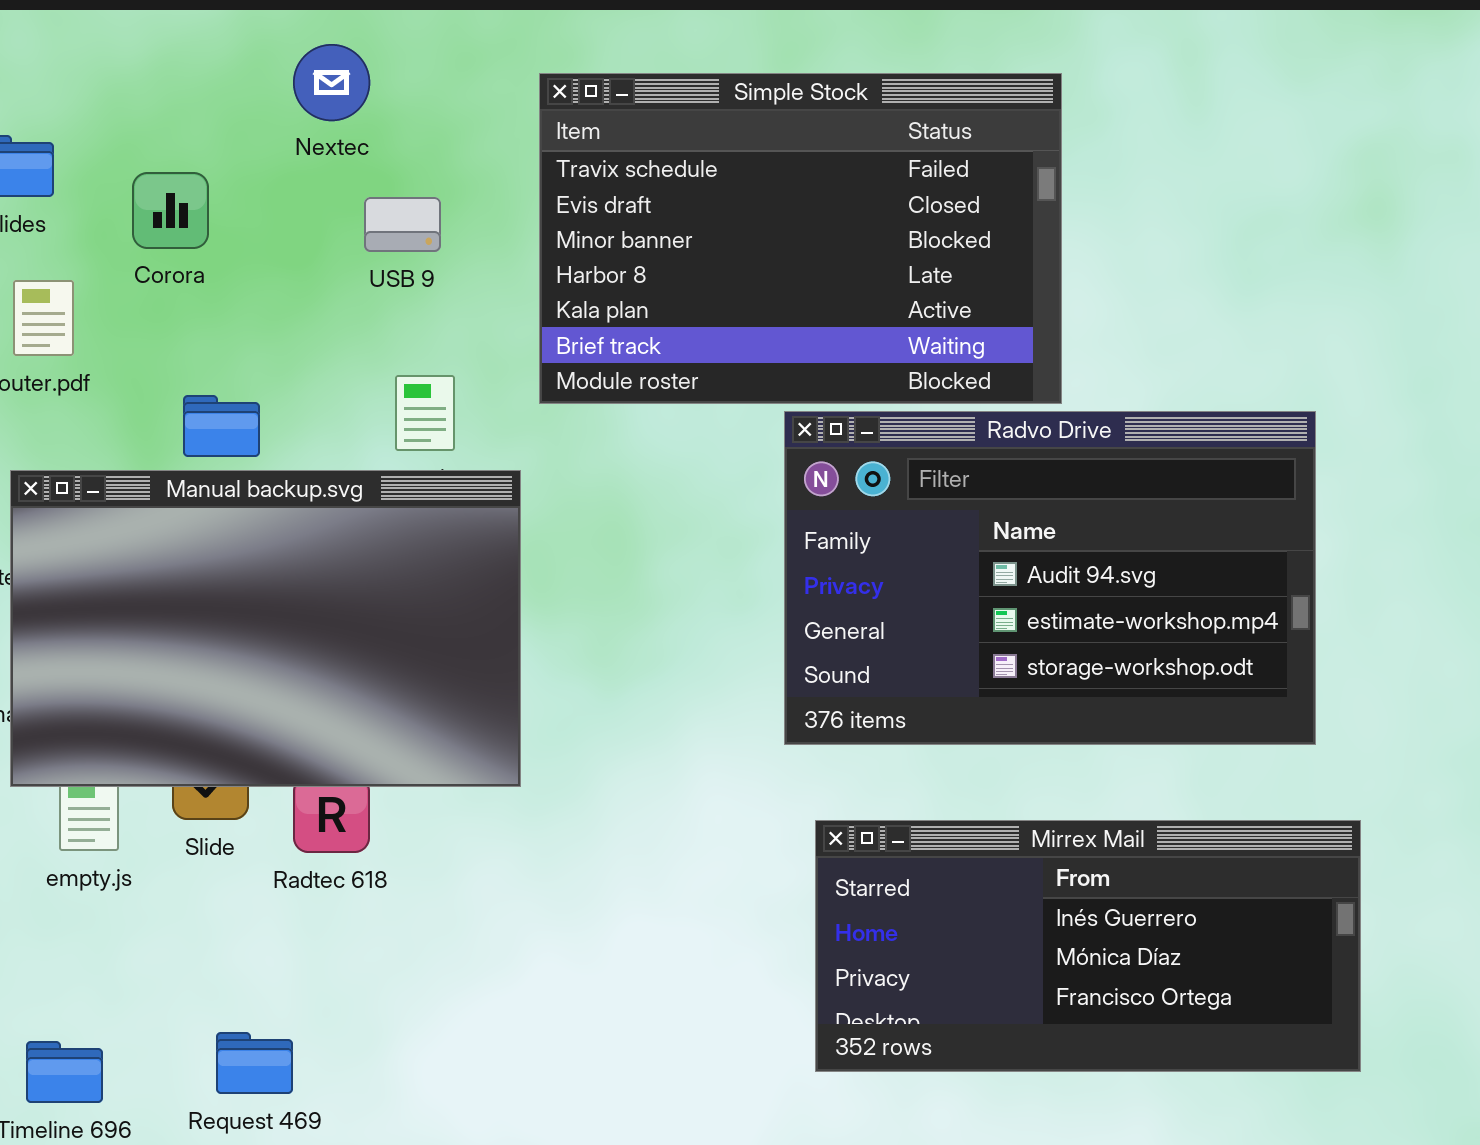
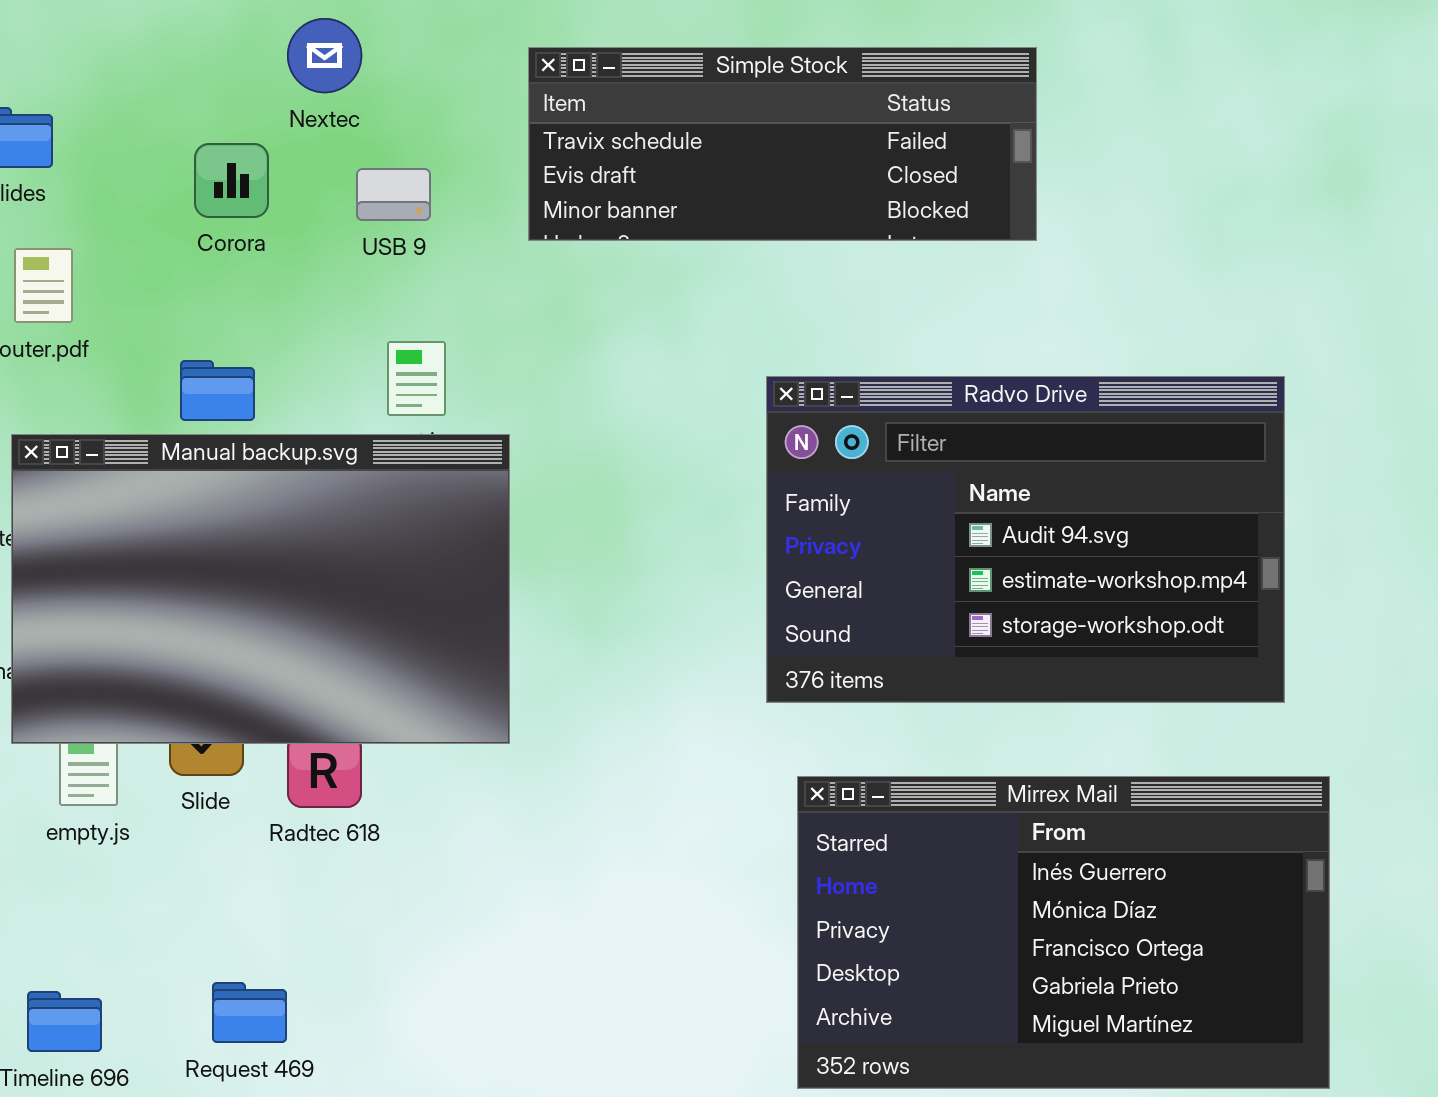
Simple Stock: [539,73,1062,404] -> [528,47,1037,241], resized
Corora: [132,172,209,249] -> [194,143,269,218], moved
Mirrex Mail: [815,820,1361,1072] -> [797,776,1330,1089], resized

